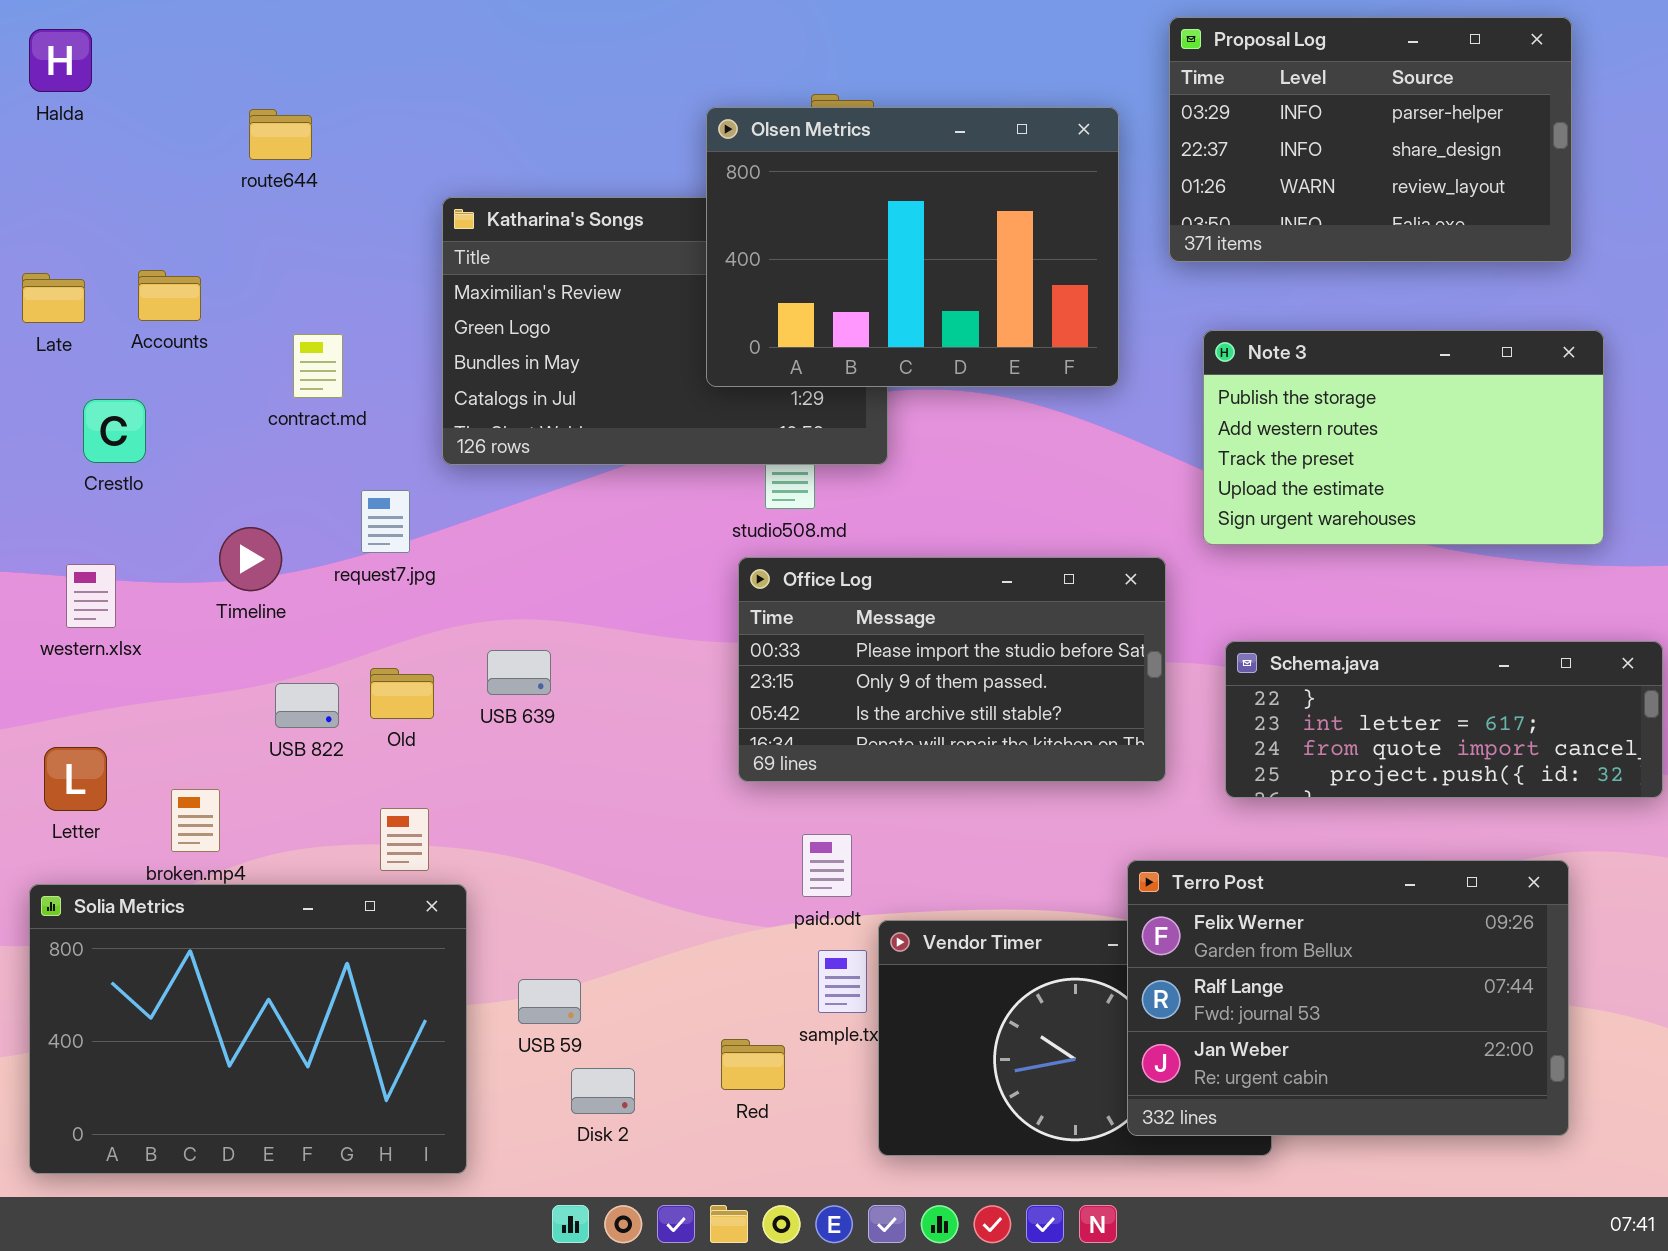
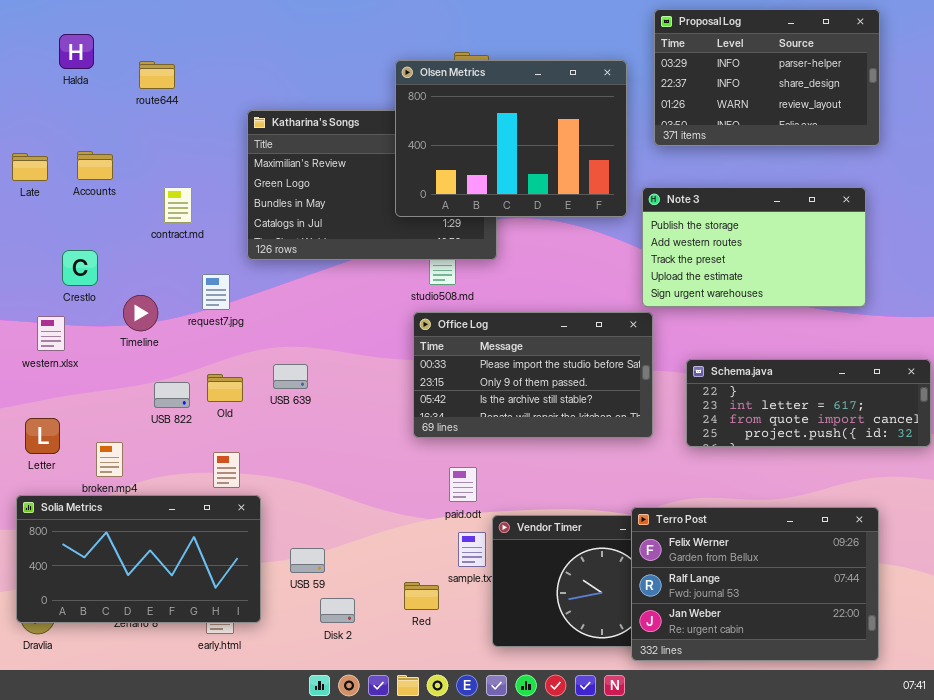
Halda: [29,29,92,92] -> [59,34,94,69], moved
Note 3: [1203,330,1604,545] -> [642,187,866,307], moved
Crestlo: [83,399,146,463] -> [62,250,98,286], moved
Terro Post: [1127,860,1569,1136] -> [631,507,879,661], moved
Solia Metrics: [29,884,467,1174] -> [16,495,261,623], resized

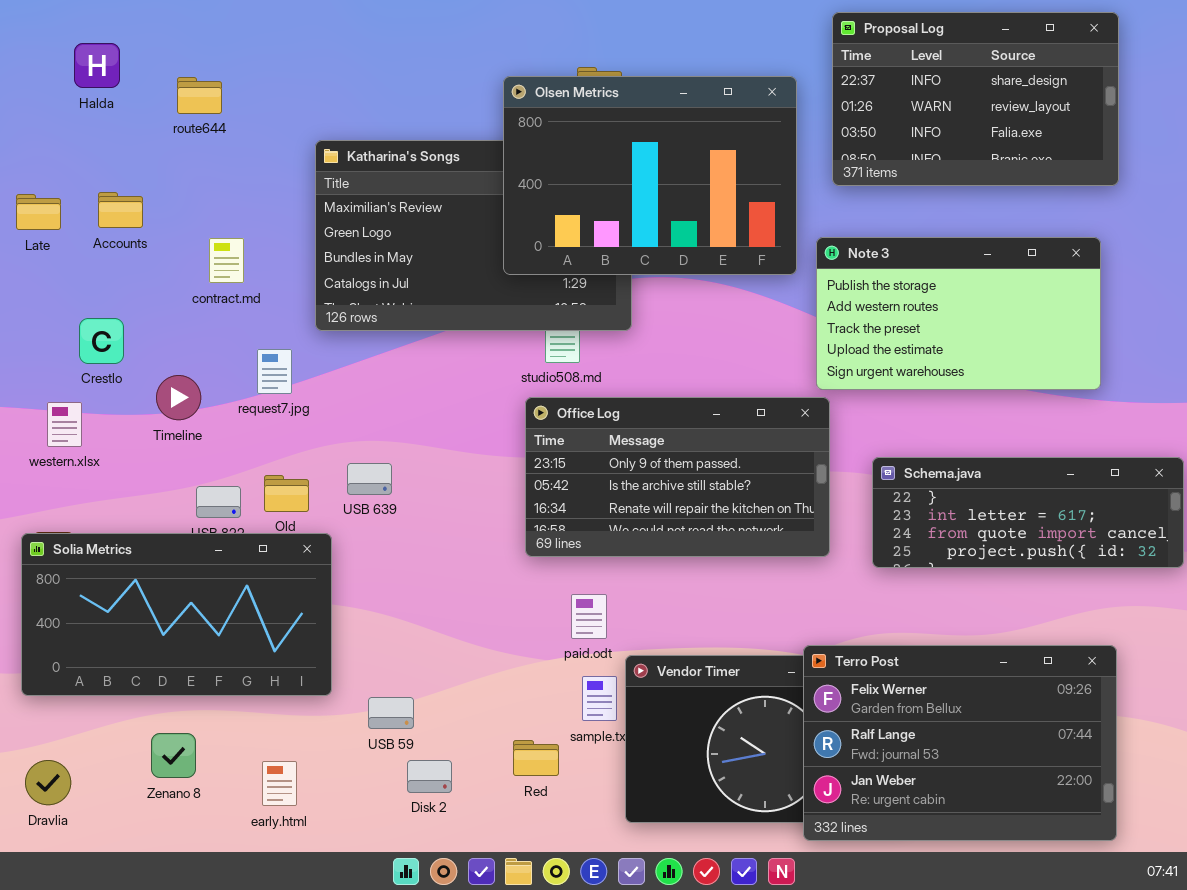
Proposal Log: [654,9,880,146] -> [832,12,1119,186], scrolled down 1 row
Office Log: [413,312,653,438] -> [525,397,830,557], scrolled down 1 row
Solia Metrics: [16,495,261,623] -> [21,533,332,696], moved

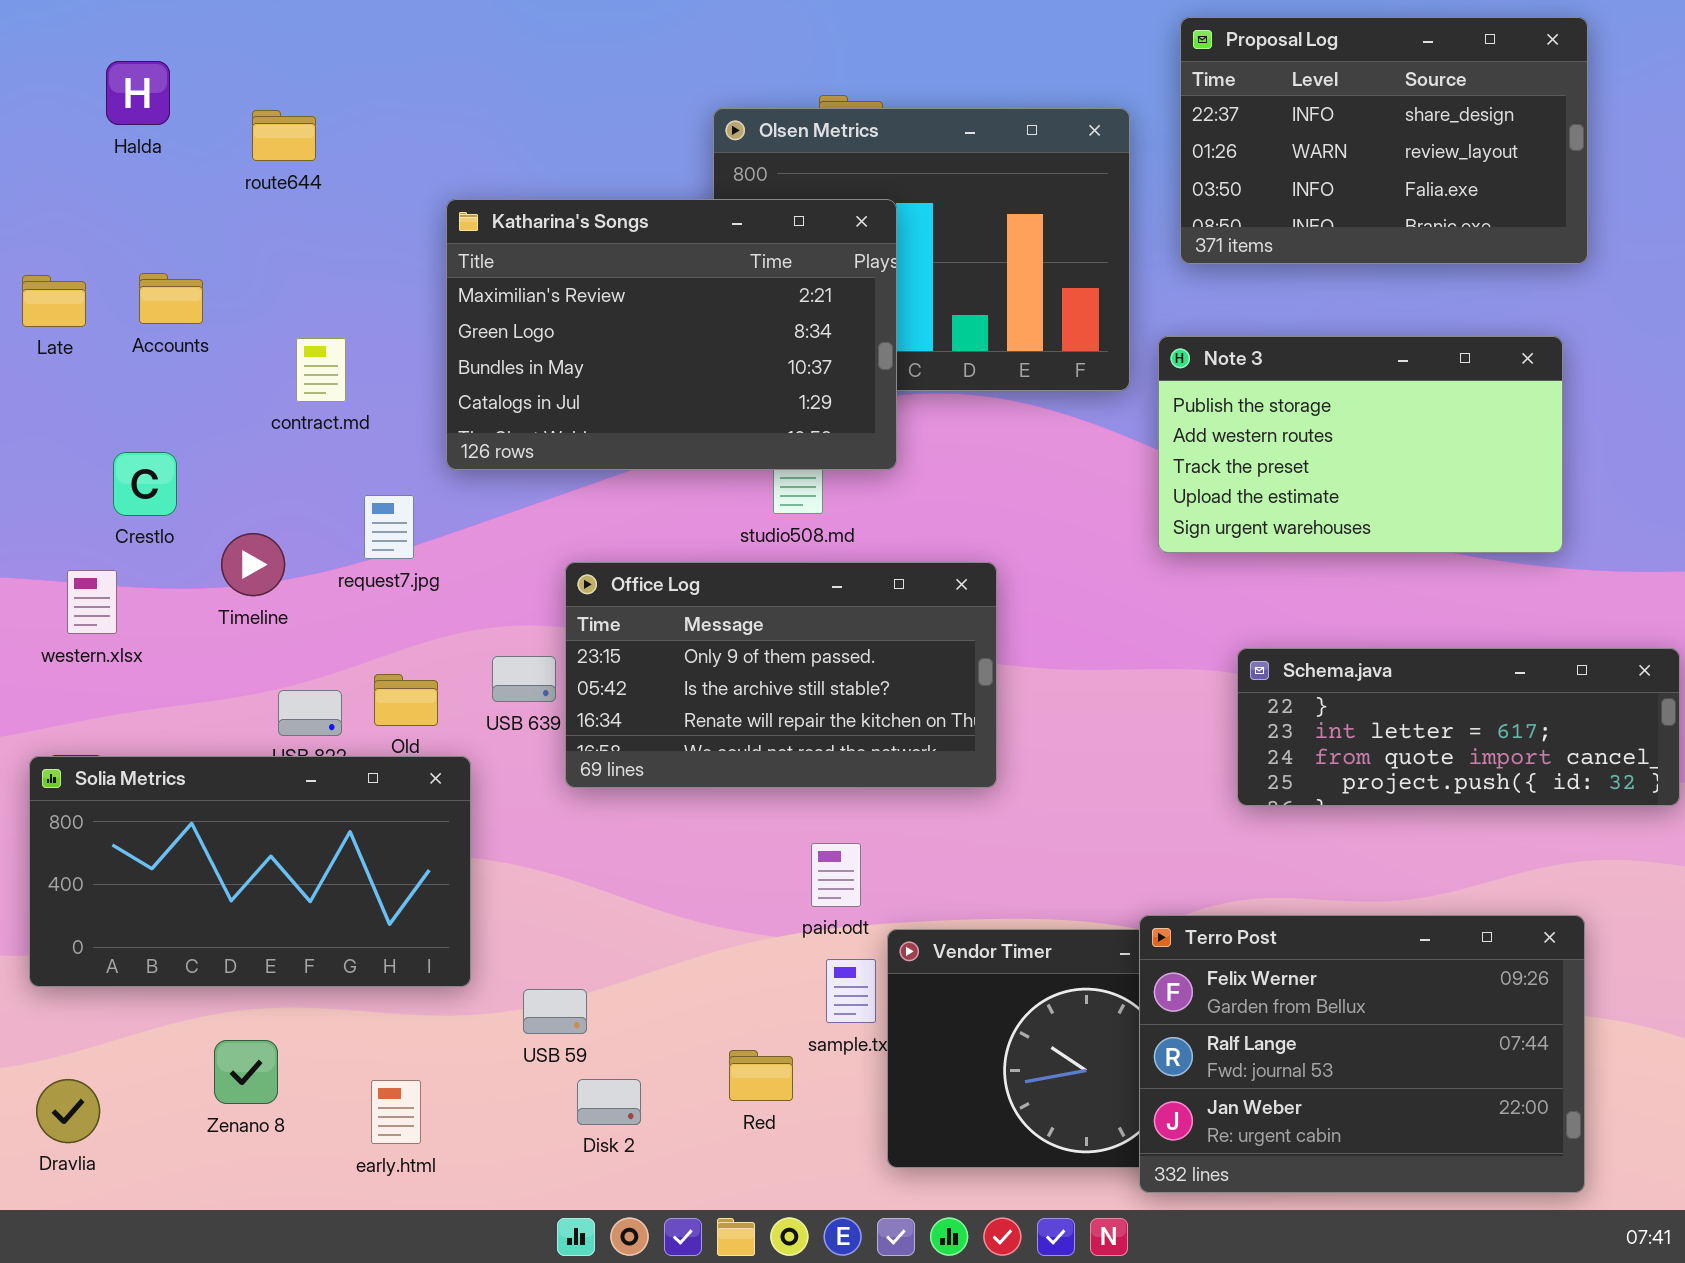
Katharina's Songs: [315,140,632,331] -> [446,199,897,470], raised
Office Log: [525,397,830,557] -> [565,562,997,788], moved

